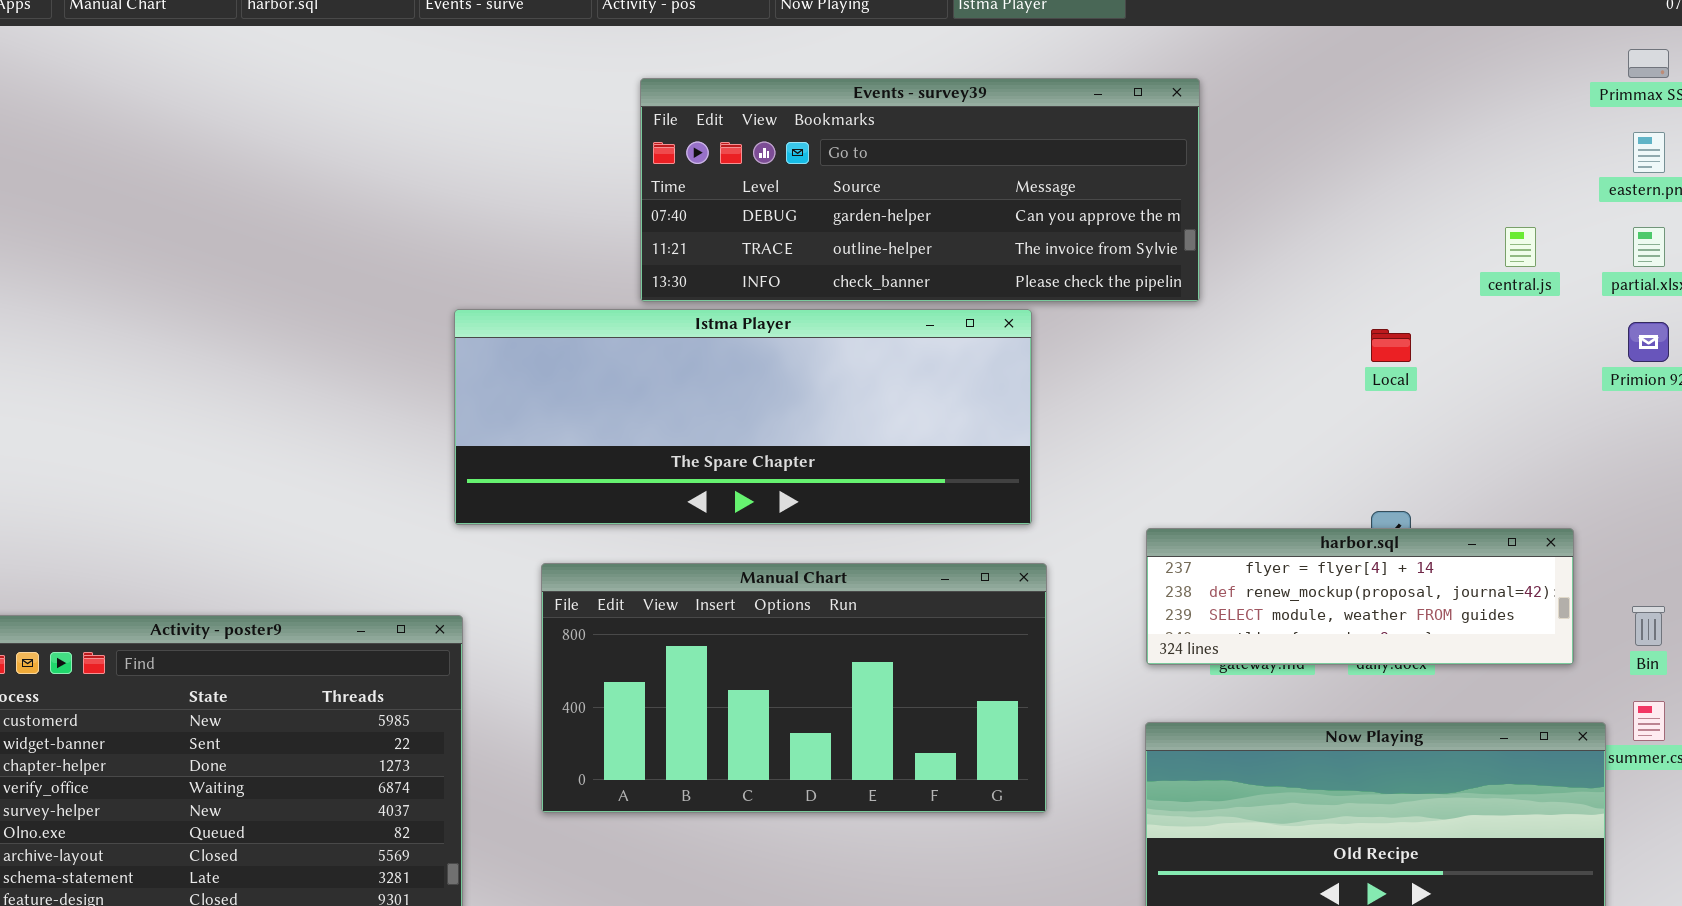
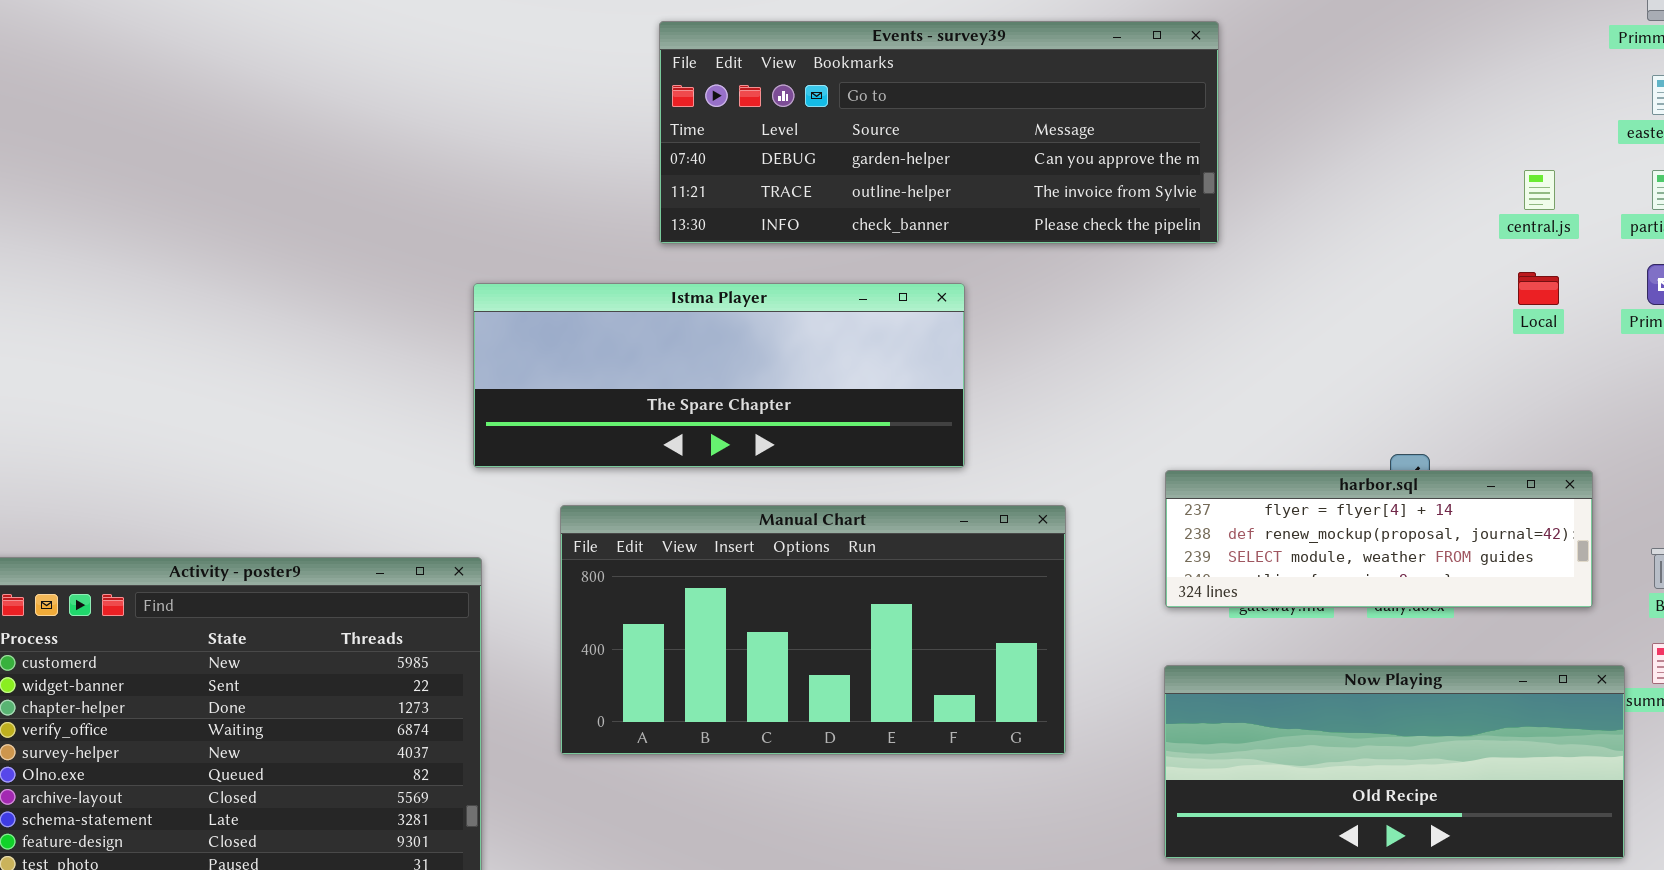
Istma Player: [454,309,1032,525] -> [473,283,965,468], resized
Local: [1371,329,1411,362] -> [1518,272,1559,305], moved

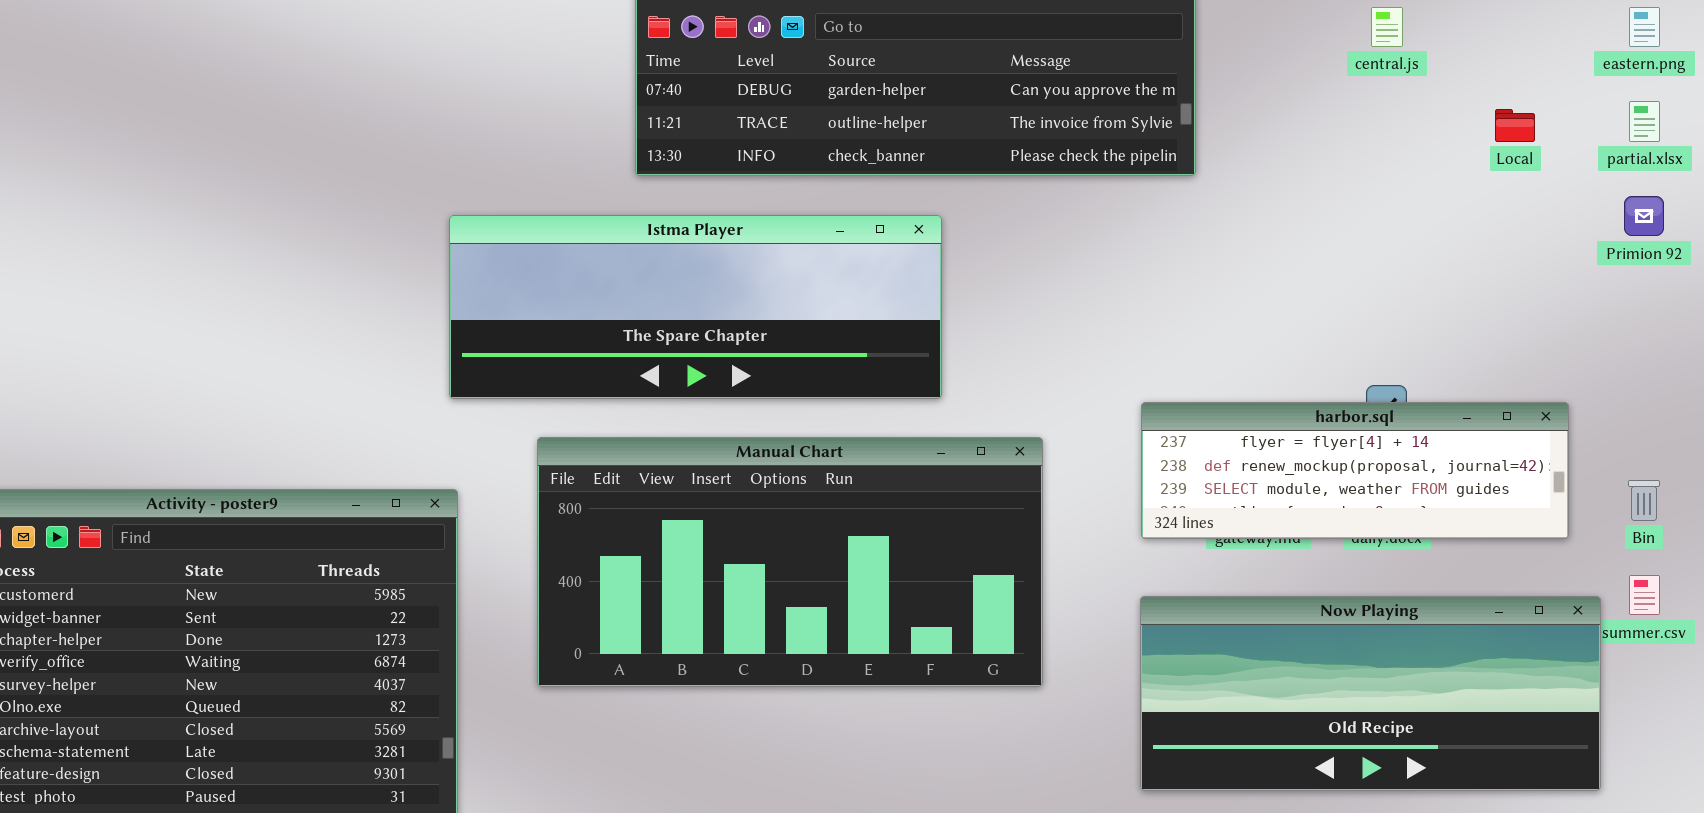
central.js: [1524,170,1555,210] -> [1371,7,1403,47], moved
Local: [1518,272,1559,305] -> [1495,109,1535,142], moved

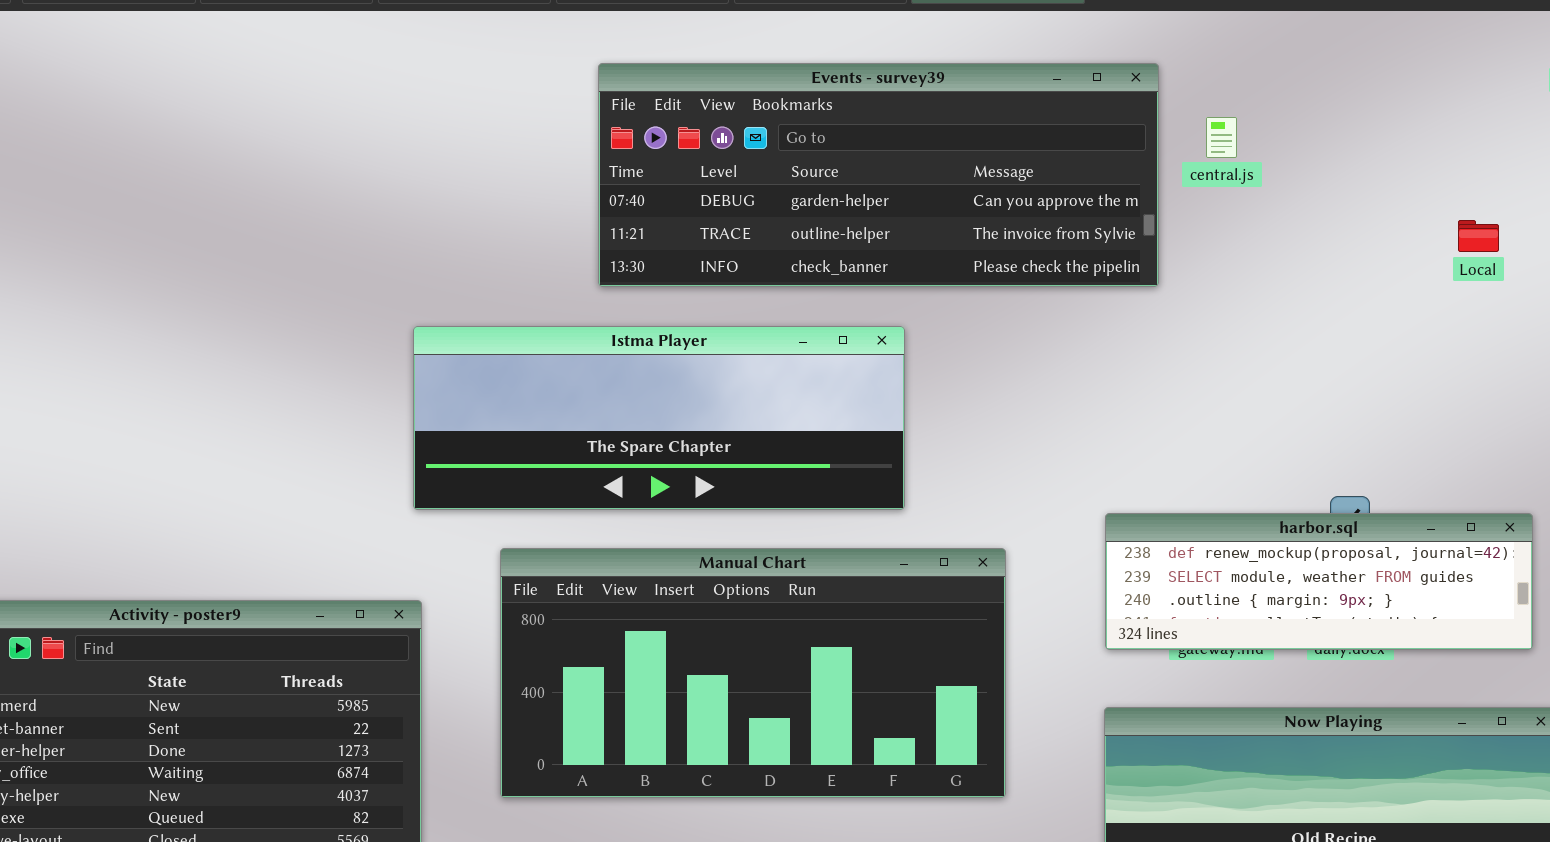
central.js: [1371,7,1403,47] -> [1206,117,1237,158], moved
harbor.sql: [1141,402,1569,539] -> [1105,513,1533,650], scrolled down 1 row

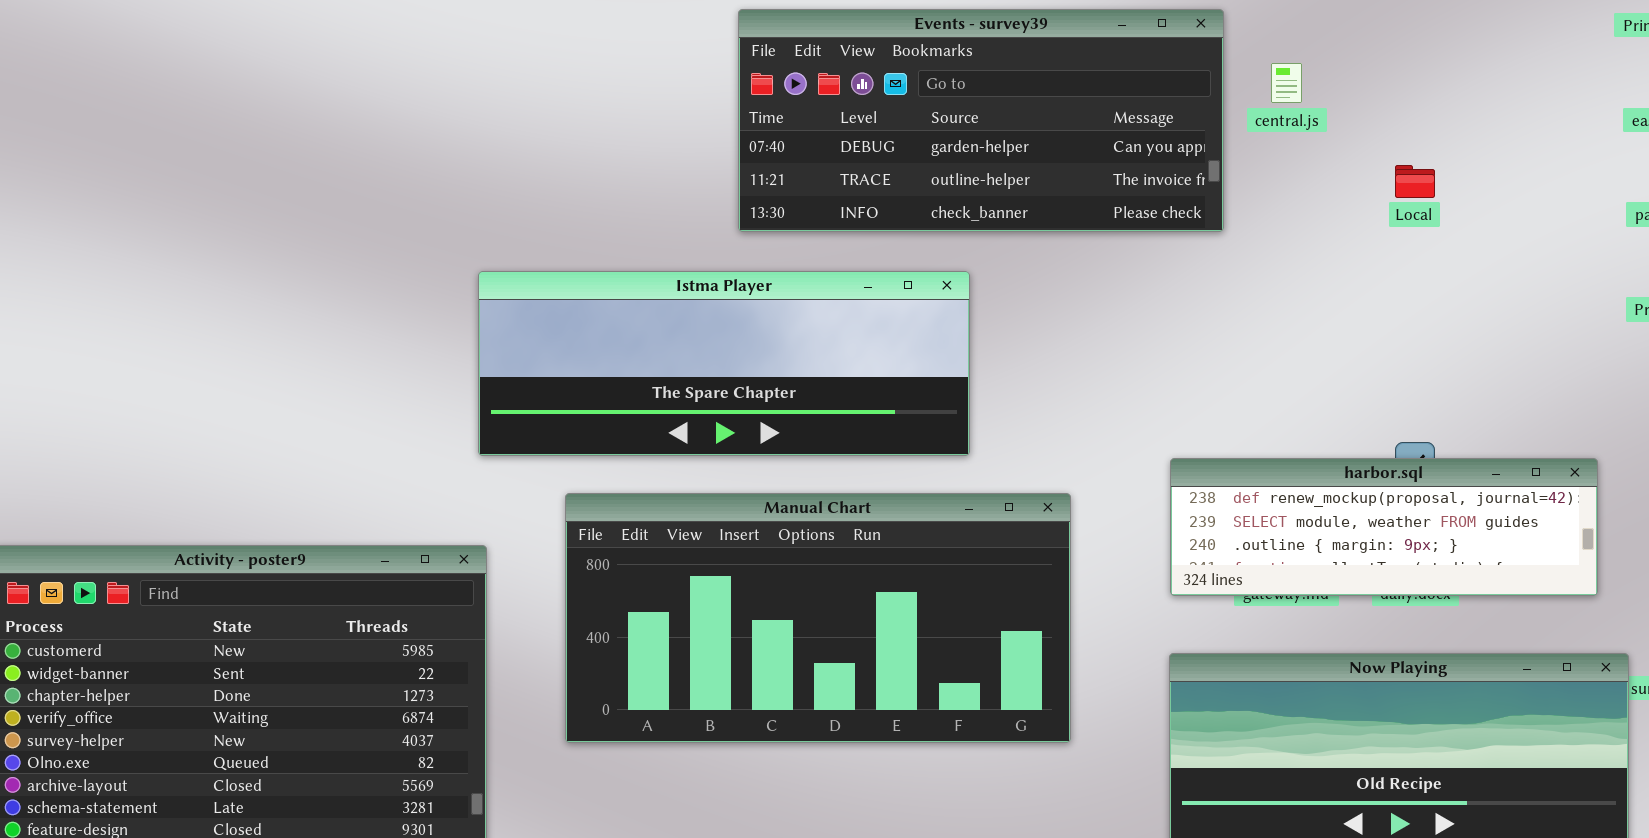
Events - survey39: [598,63,1159,287] -> [738,9,1224,232], resized
Local: [1458,220,1499,252] -> [1395,165,1435,198], moved

